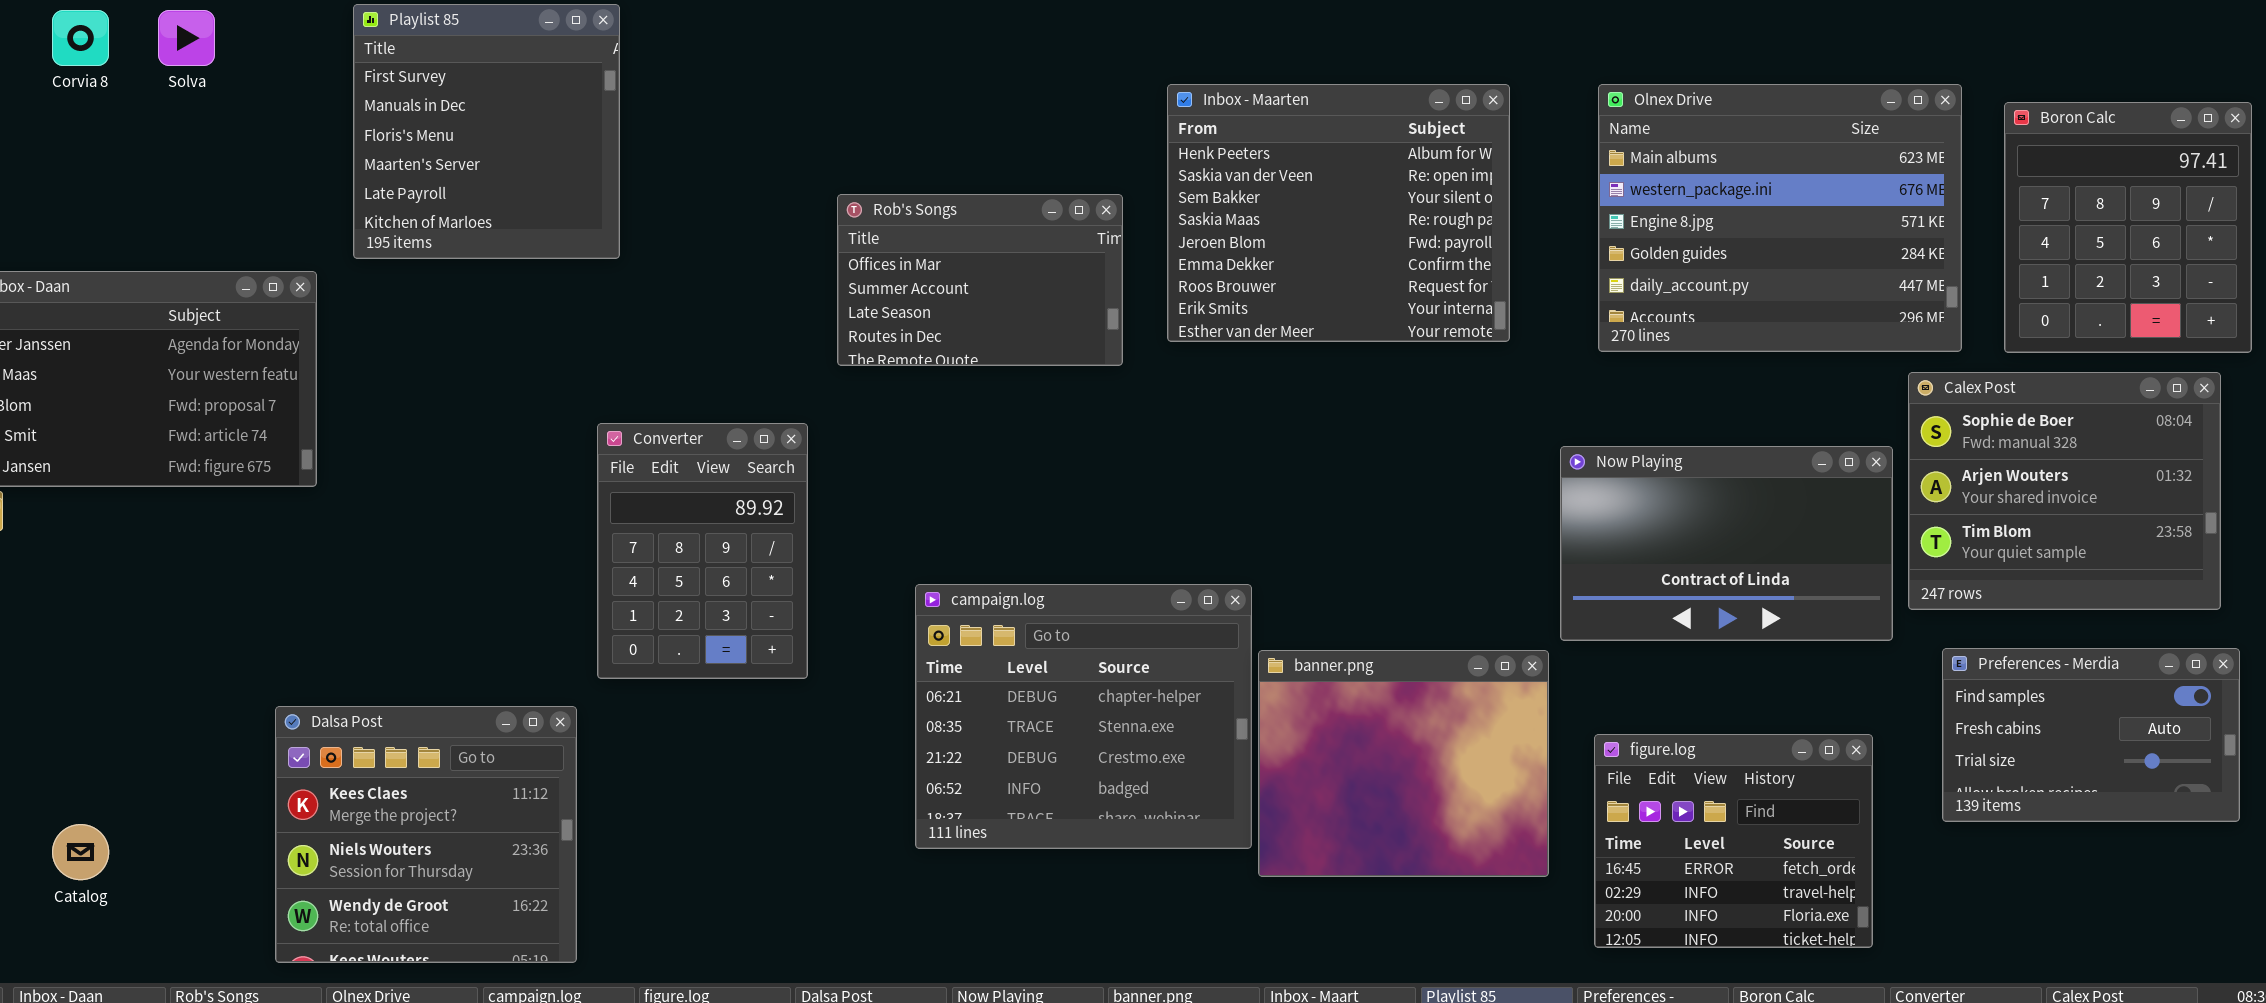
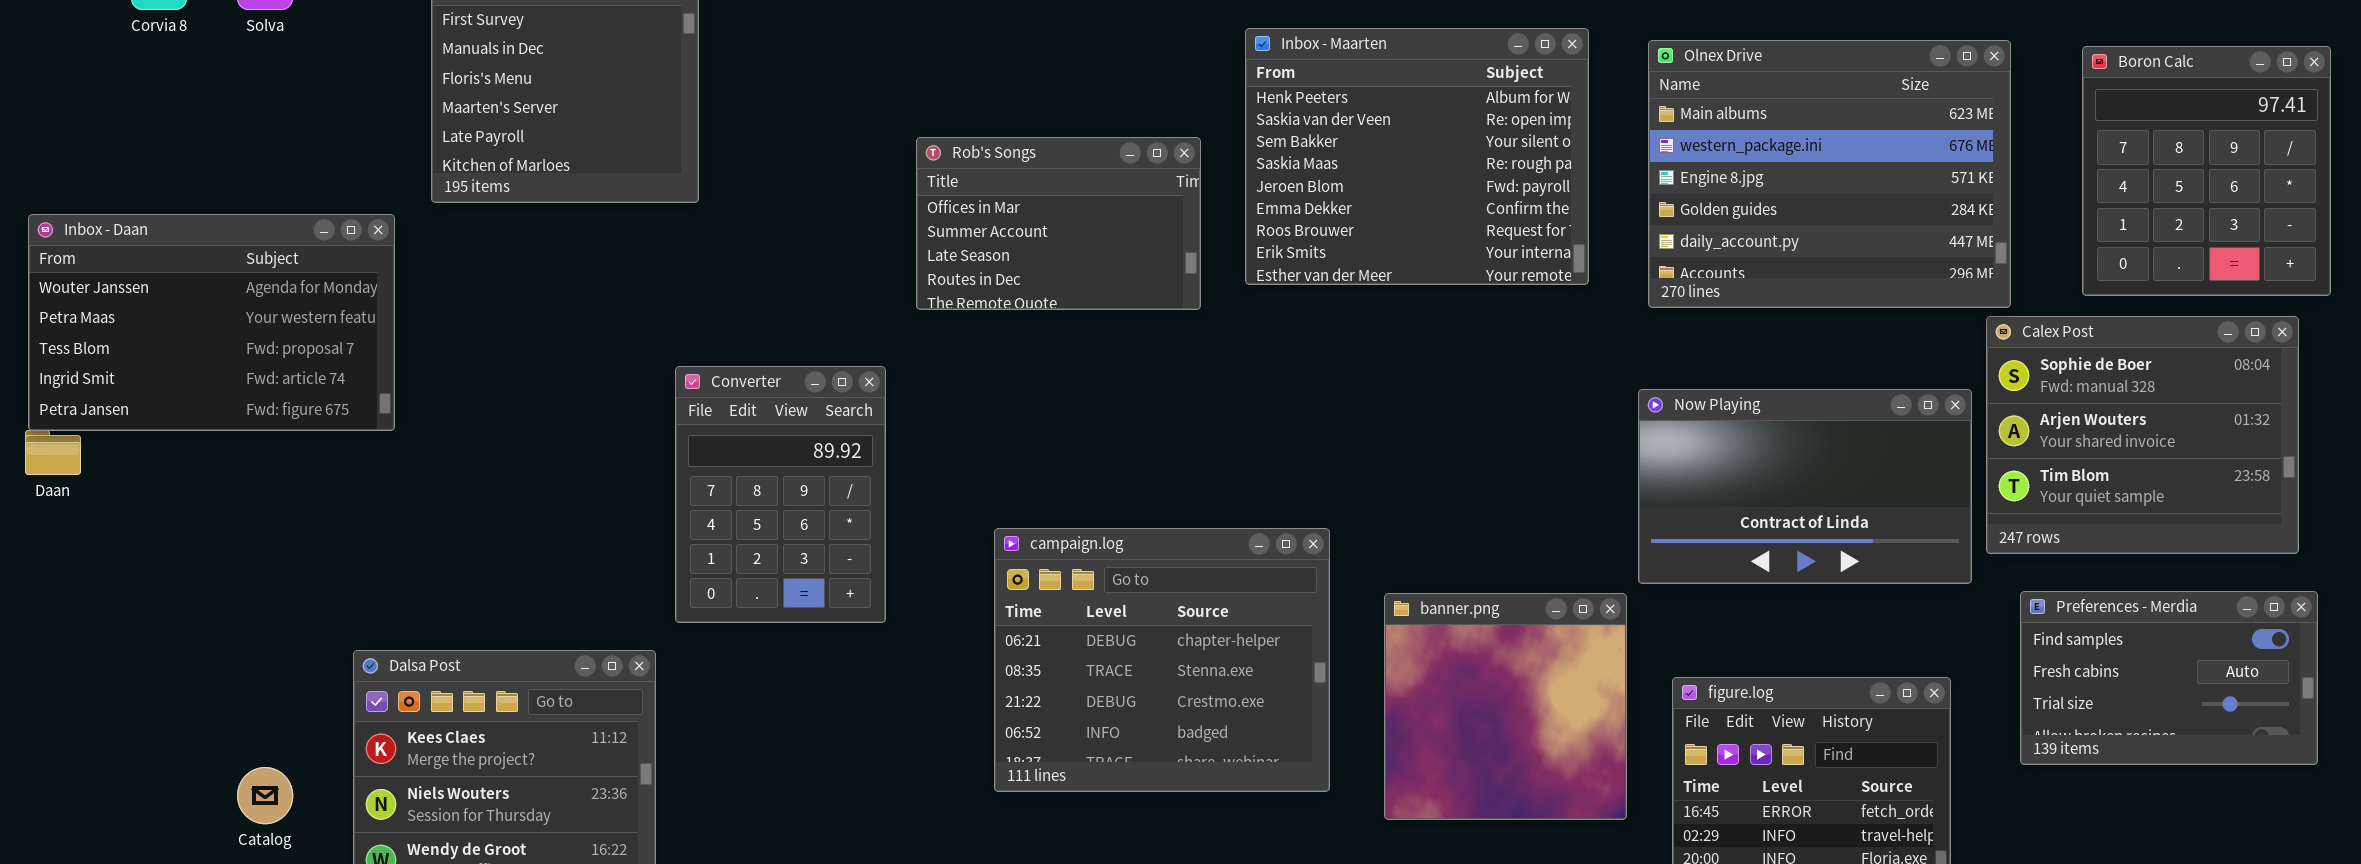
Olnex Drive: [1598,84,1962,352] -> [1648,40,2011,308], moved
banner.png: [1258,650,1549,877] -> [1384,593,1627,820], resized
Catalog: [52,824,109,880] -> [237,767,293,824], moved

